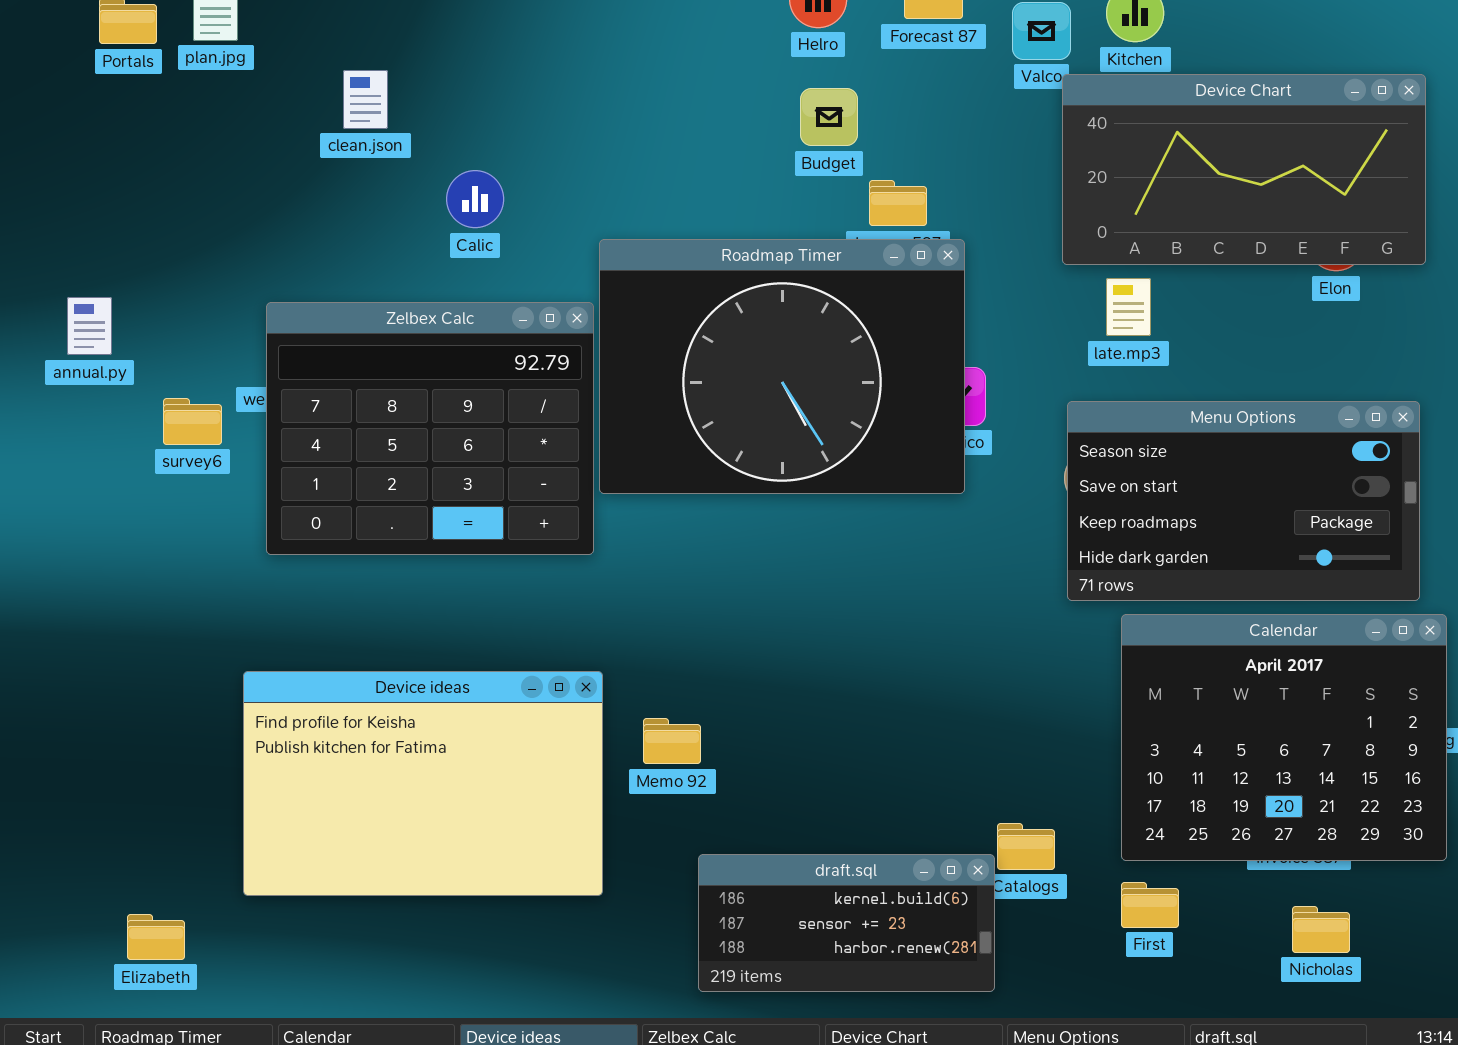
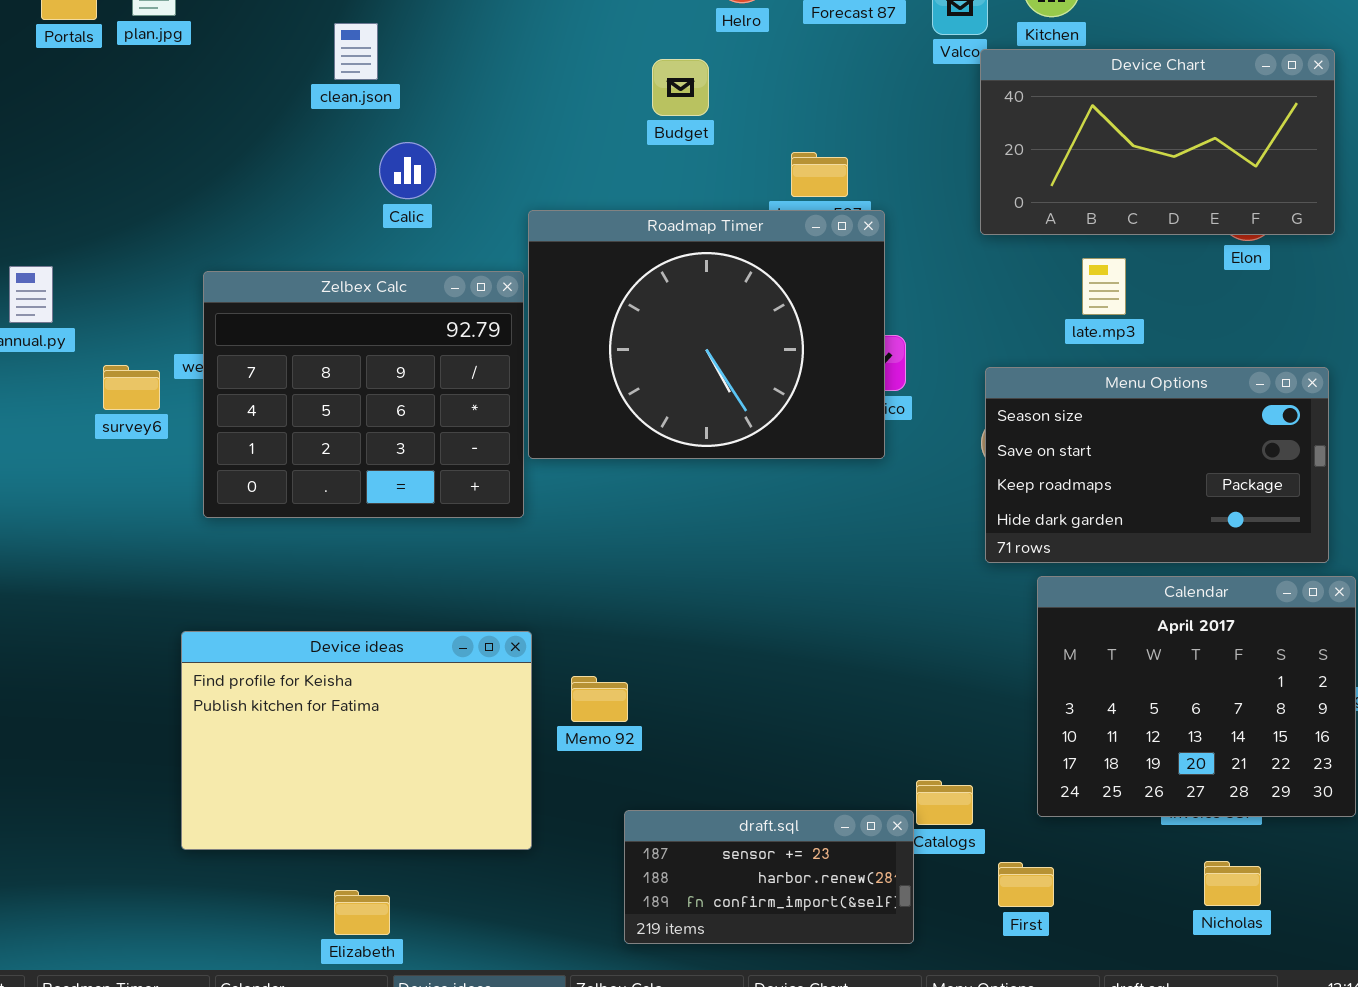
clean.json: [343,70,388,129] -> [334,23,378,80], moved
Budget: [800,88,858,146] -> [652,59,709,116], moved
late.mp3: [1106,278,1151,336] -> [1082,258,1126,315], moved
draft.sql: [698,854,995,992] -> [624,810,914,944], scrolled down 1 row
First: [1121,882,1179,928] -> [998,862,1054,907], moved
Elizabeth: [127,914,185,960] -> [334,890,390,935], moved

